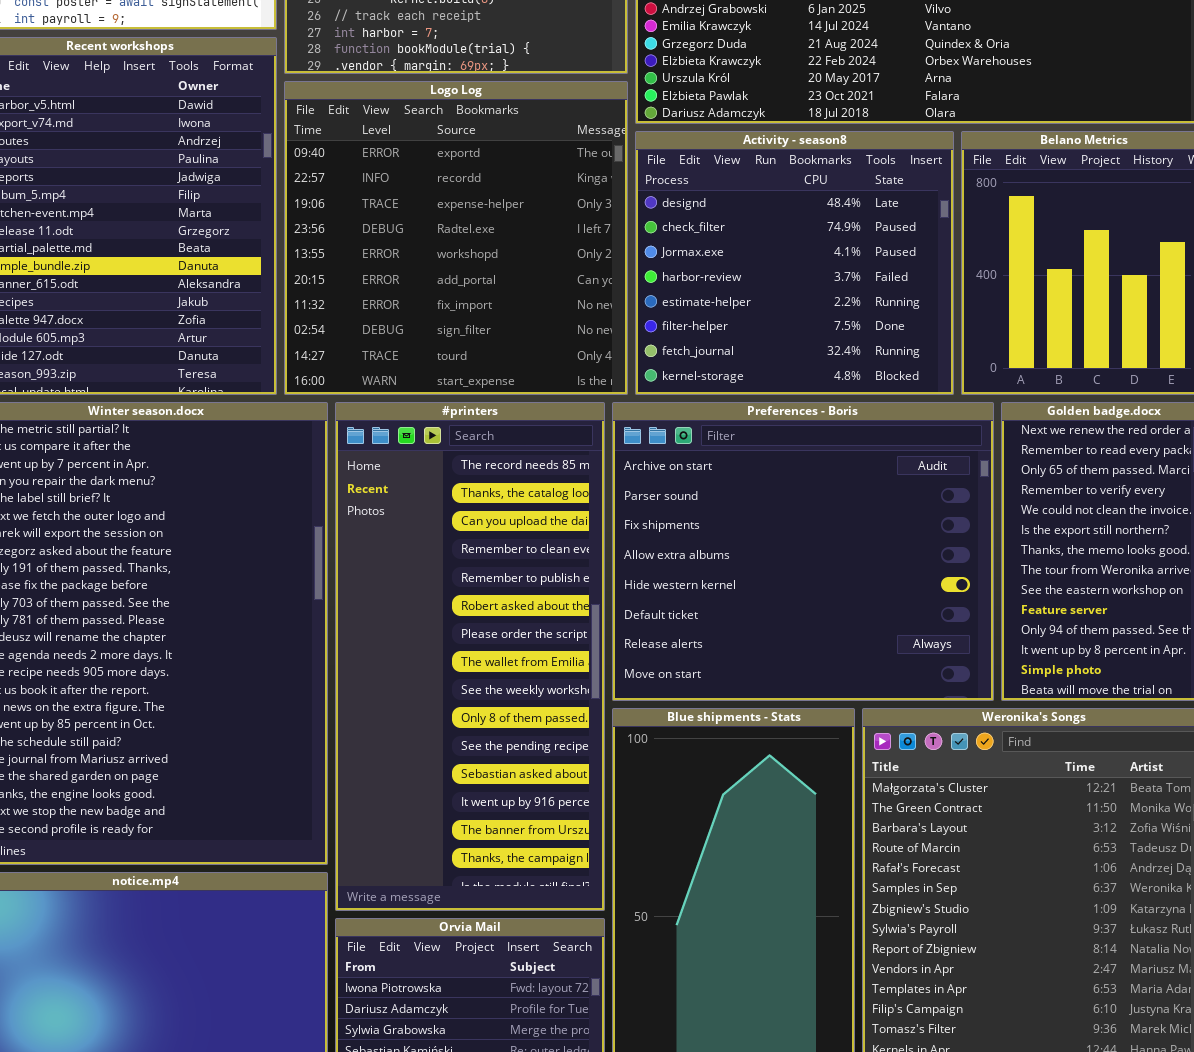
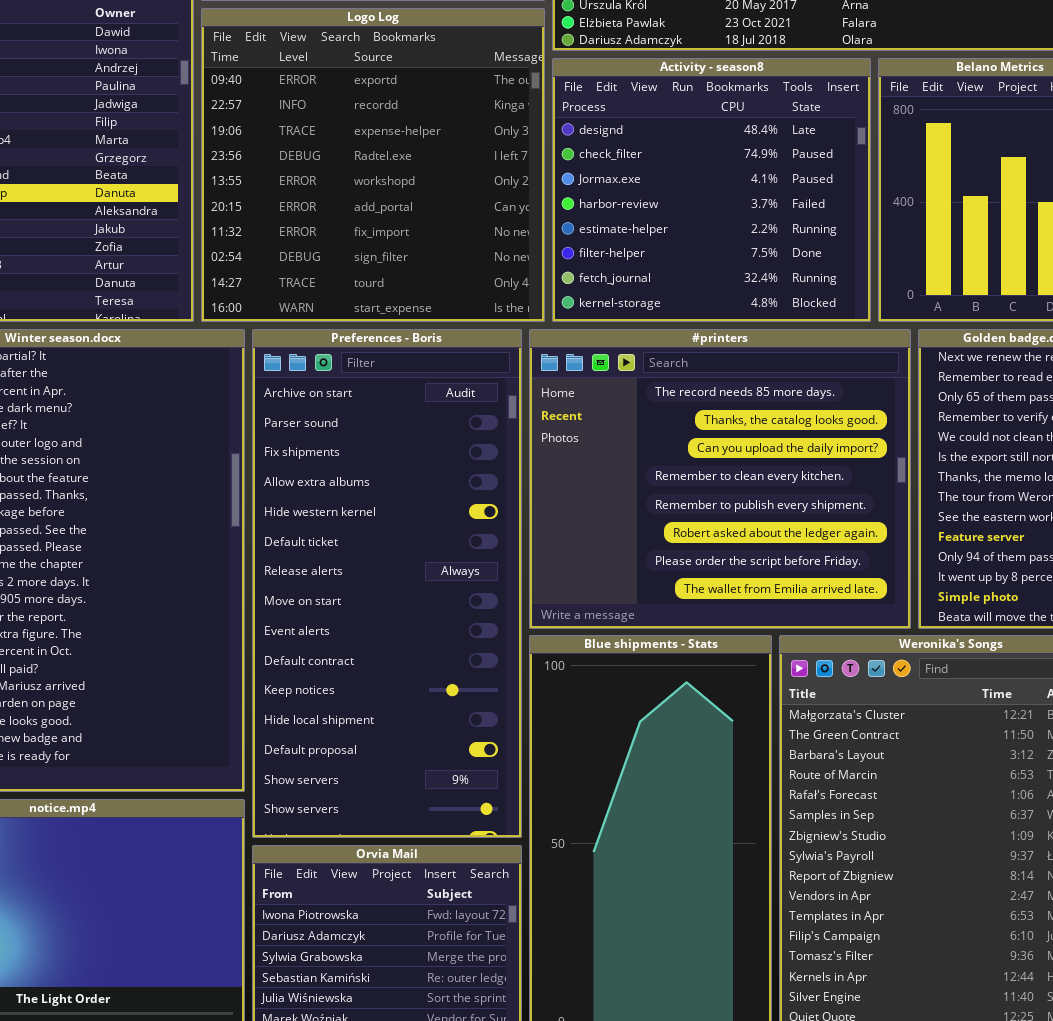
#printers: [335,402,605,911] -> [529,329,911,629], moved, resized
Preferences - Boris: [612,402,994,701] -> [252,329,522,838], moved, resized

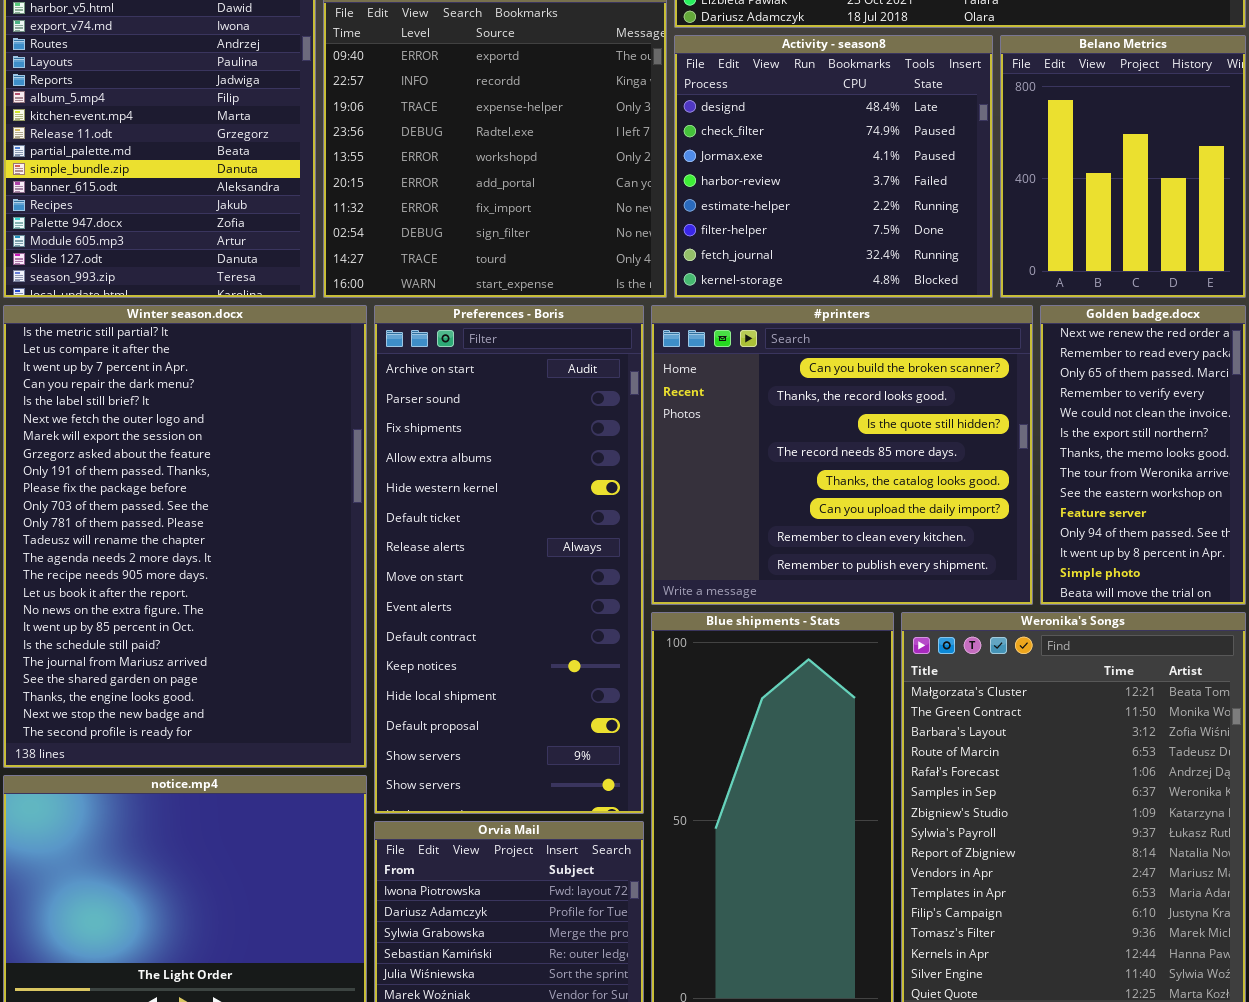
#printers: [529,329,911,629] -> [651,305,1033,605], scrolled up 3 rows

